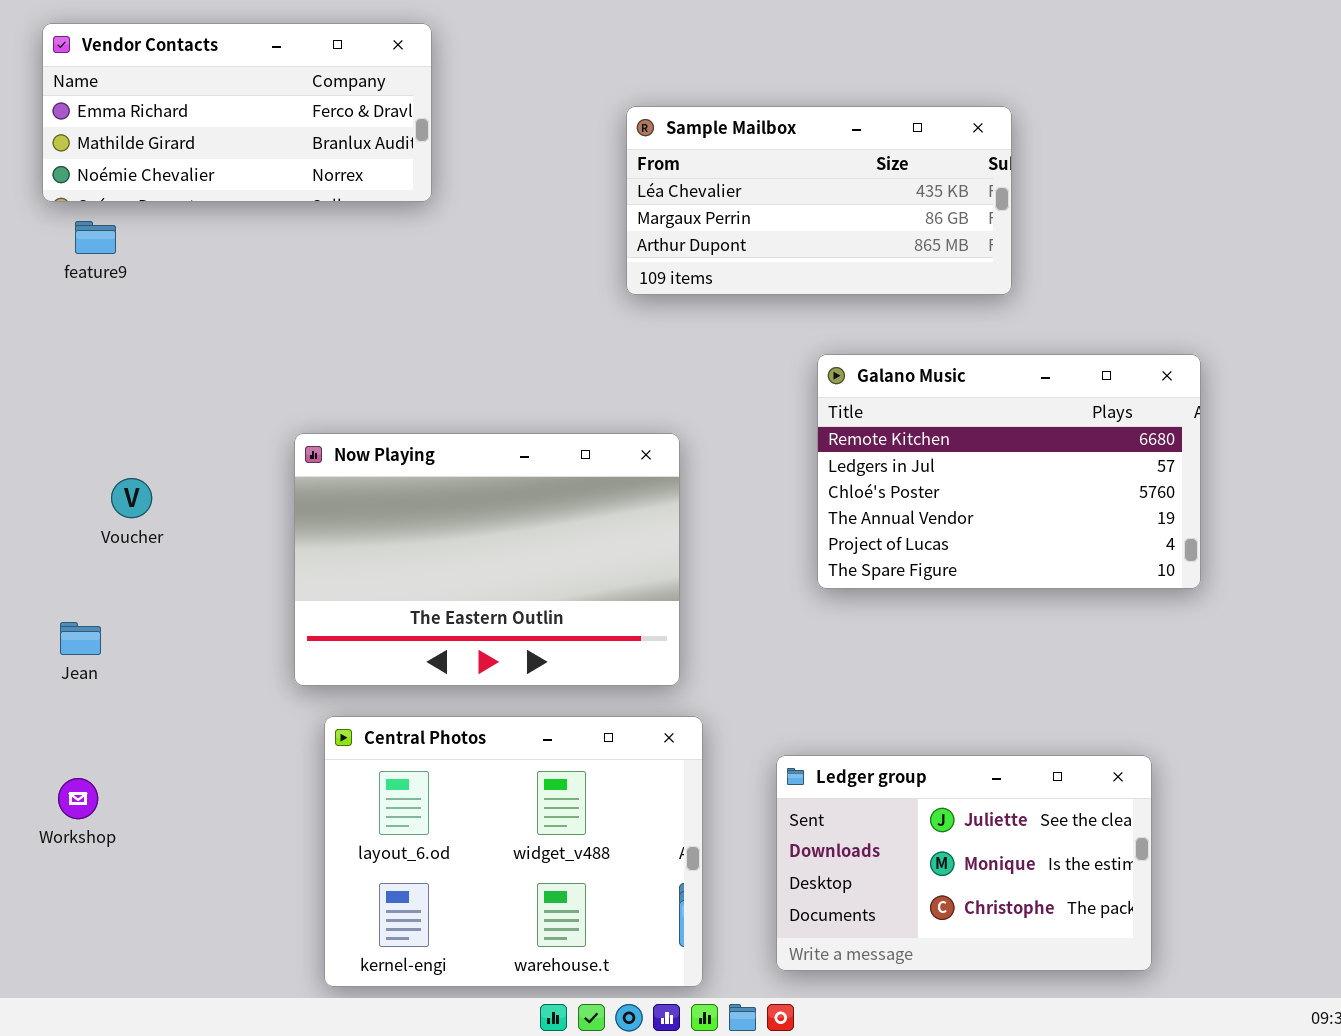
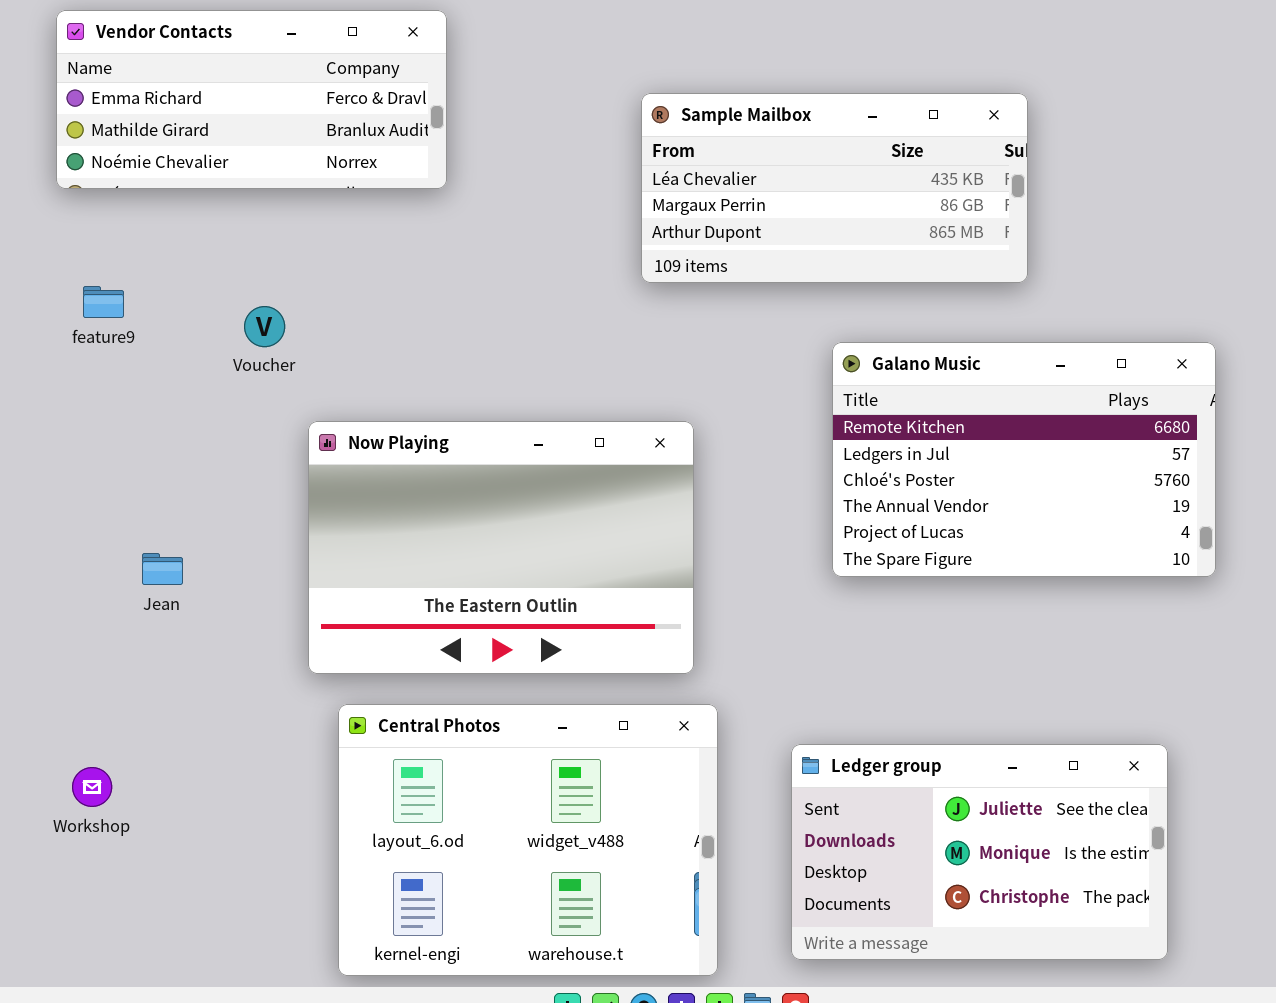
feature9: [75,221,116,254] -> [83,286,124,318], moved
Voucher: [111,478,152,518] -> [244,306,285,347], moved
Jean: [60,622,101,655] -> [142,553,183,585], moved

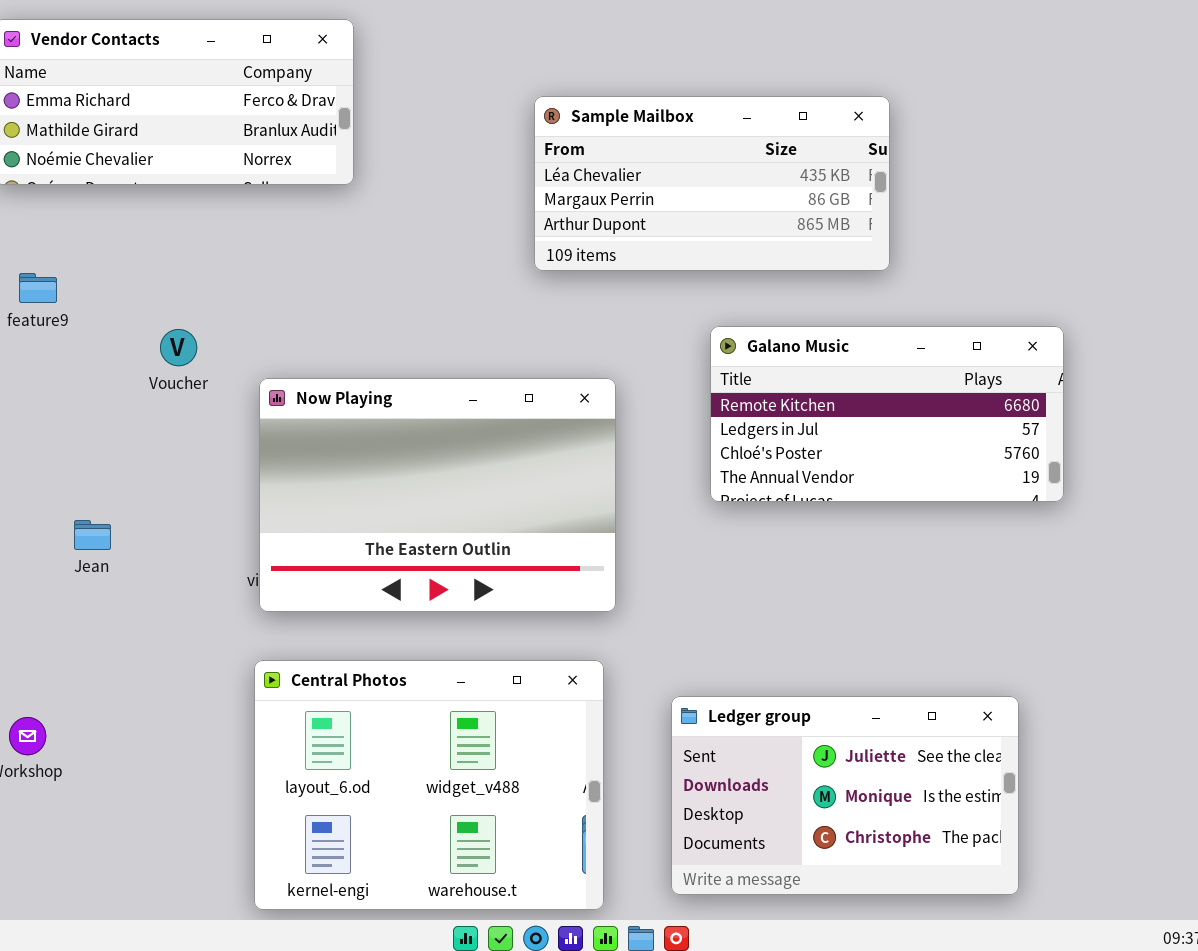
Voucher: [244,306,285,347] -> [160,329,197,366], moved
Galano Music: [832,342,1216,577] -> [710,326,1064,502], resized
Now Playing: [308,421,694,674] -> [259,378,616,612], moved

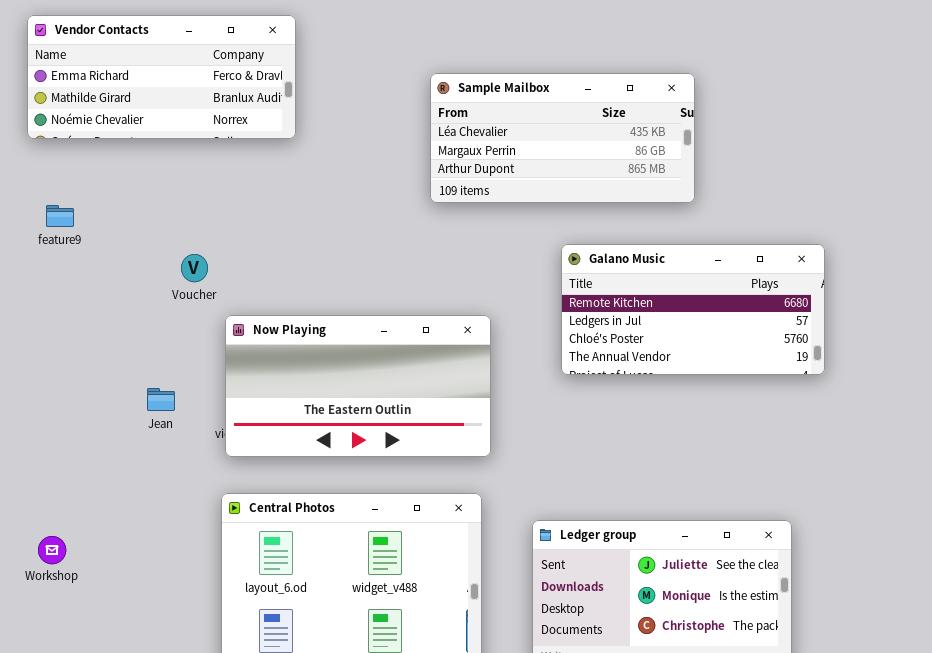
Voucher: [160,329,197,366] -> [181,254,208,282], moved
Now Playing: [259,378,616,612] -> [225,315,491,457], resized
Jean: [74,520,111,550] -> [147,388,175,411], moved

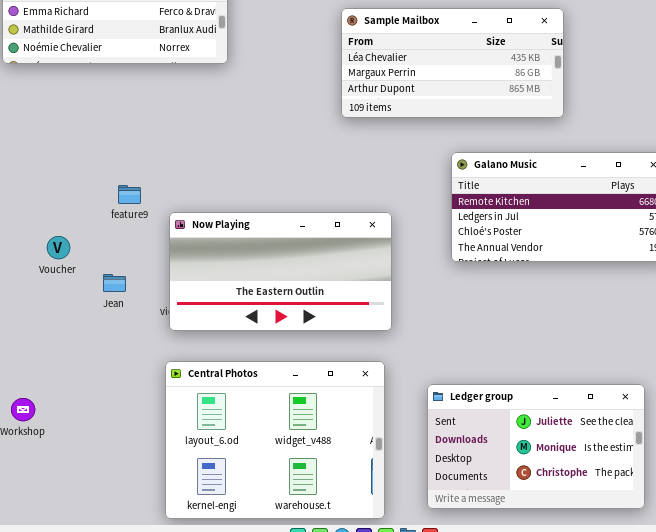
feature9: [46,205,74,227] -> [118,185,141,204], moved
Voucher: [181,254,208,282] -> [47,236,70,259], moved

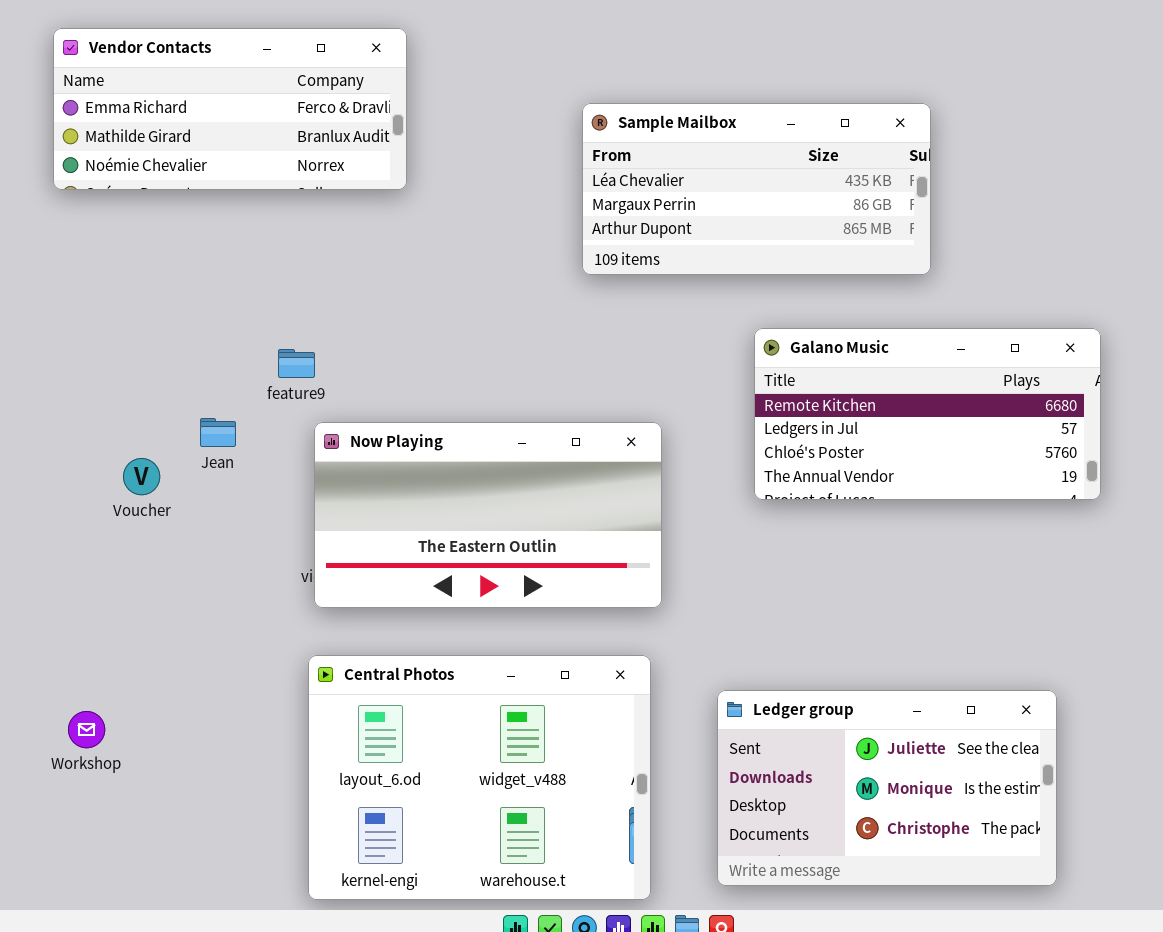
feature9: [118,185,141,204] -> [278,349,315,378], moved
Jean: [103,274,126,292] -> [200,418,236,447], moved

